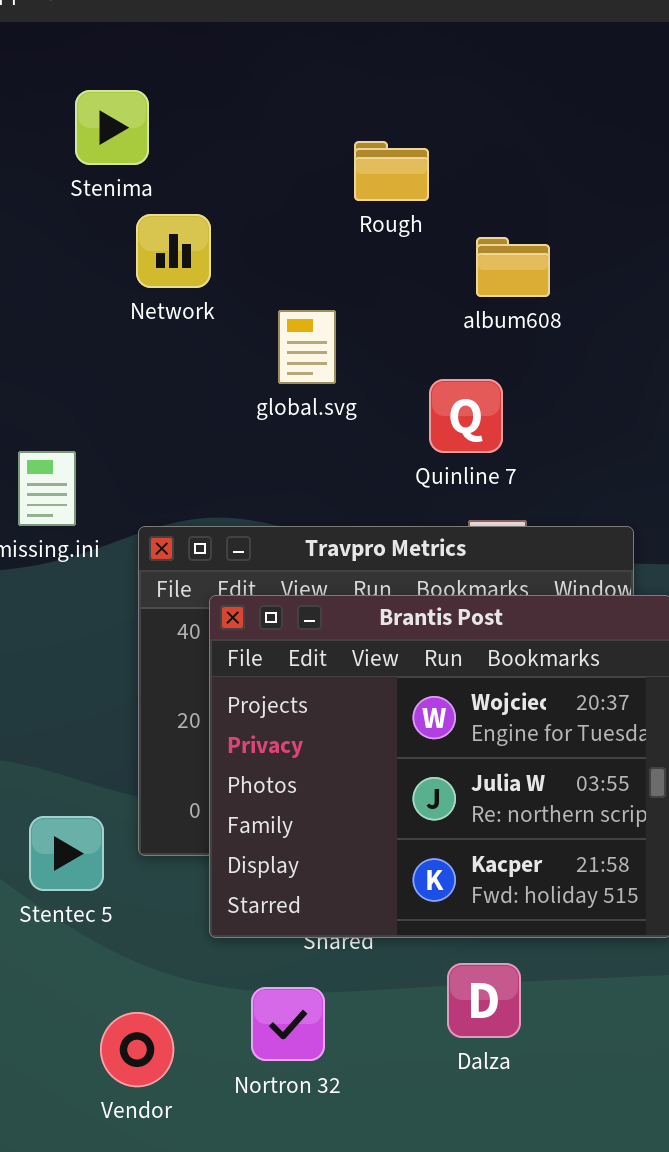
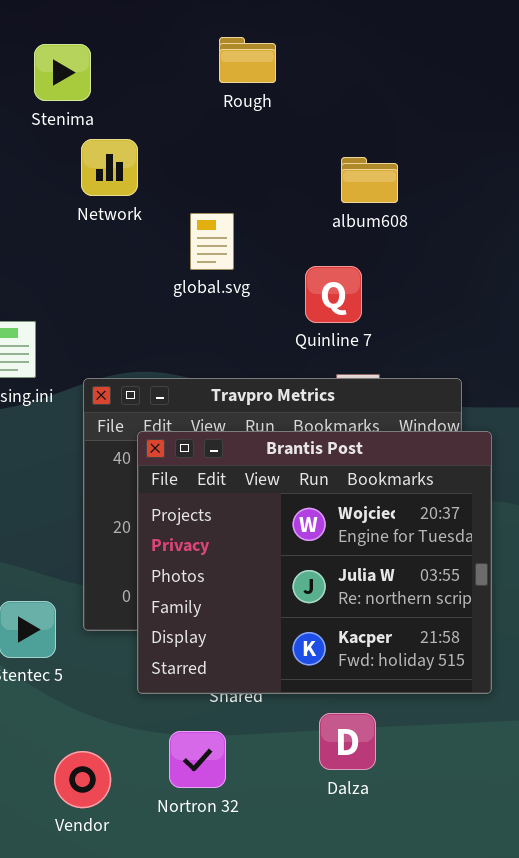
Rough: [354,141,429,201] -> [219,37,276,83], moved

